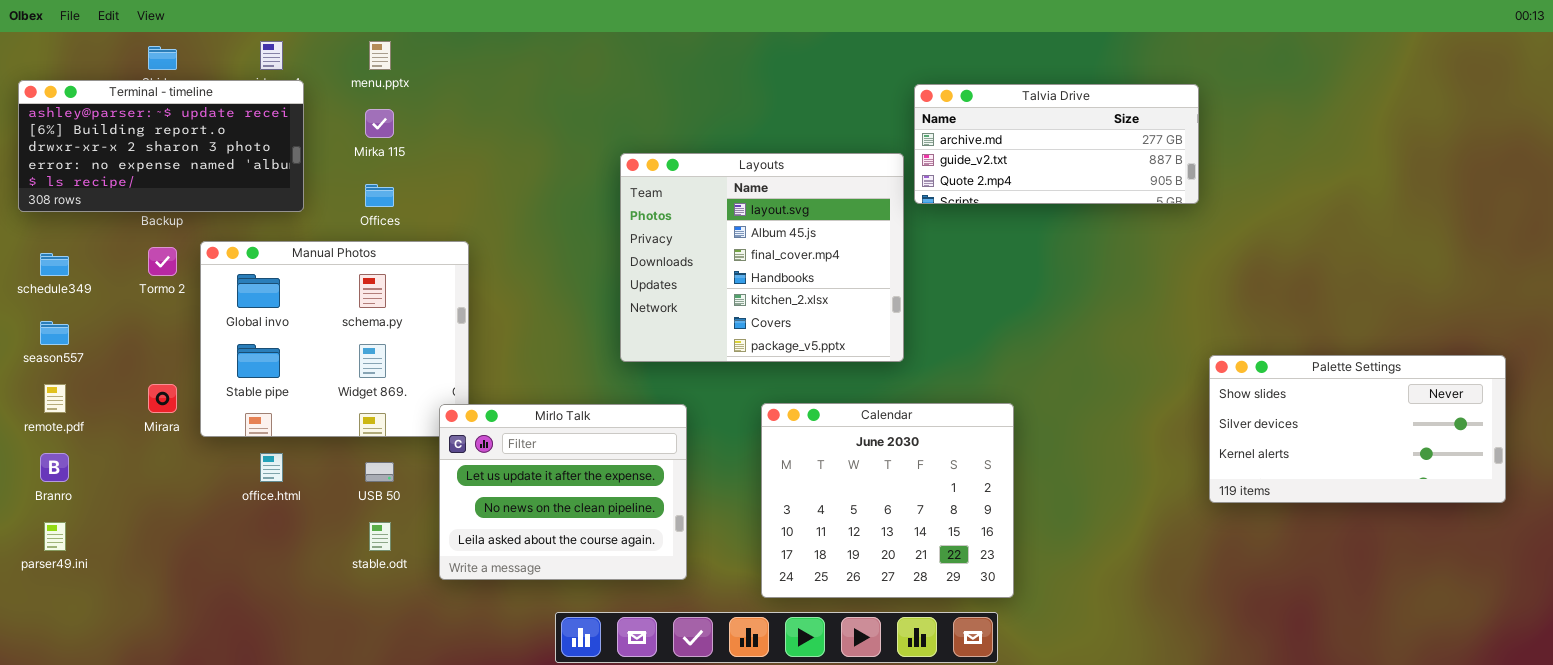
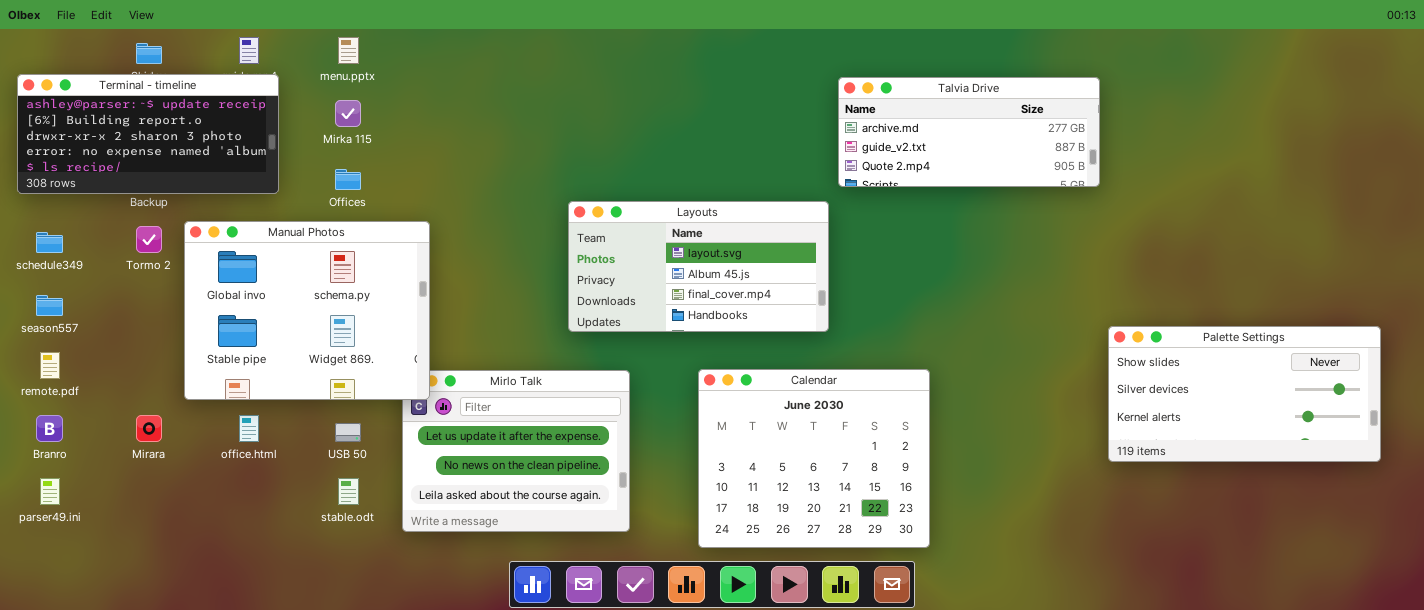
Layouts: [620,153,904,362] -> [568,201,829,332], resized
Manual Photos: [200,241,469,437] -> [184,221,430,400], raised
Mirara: [148,384,177,413] -> [136,415,162,442], moved

